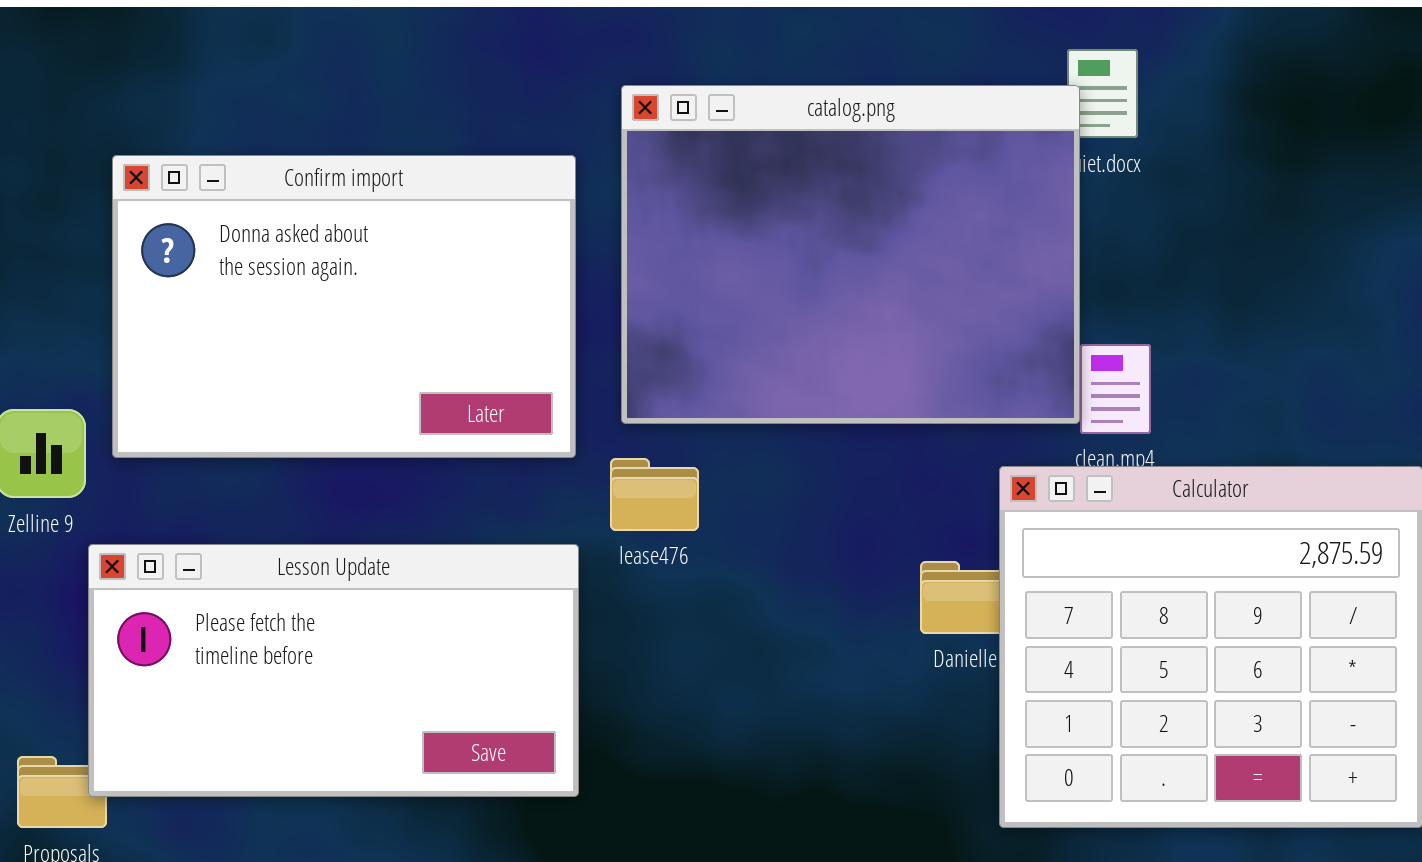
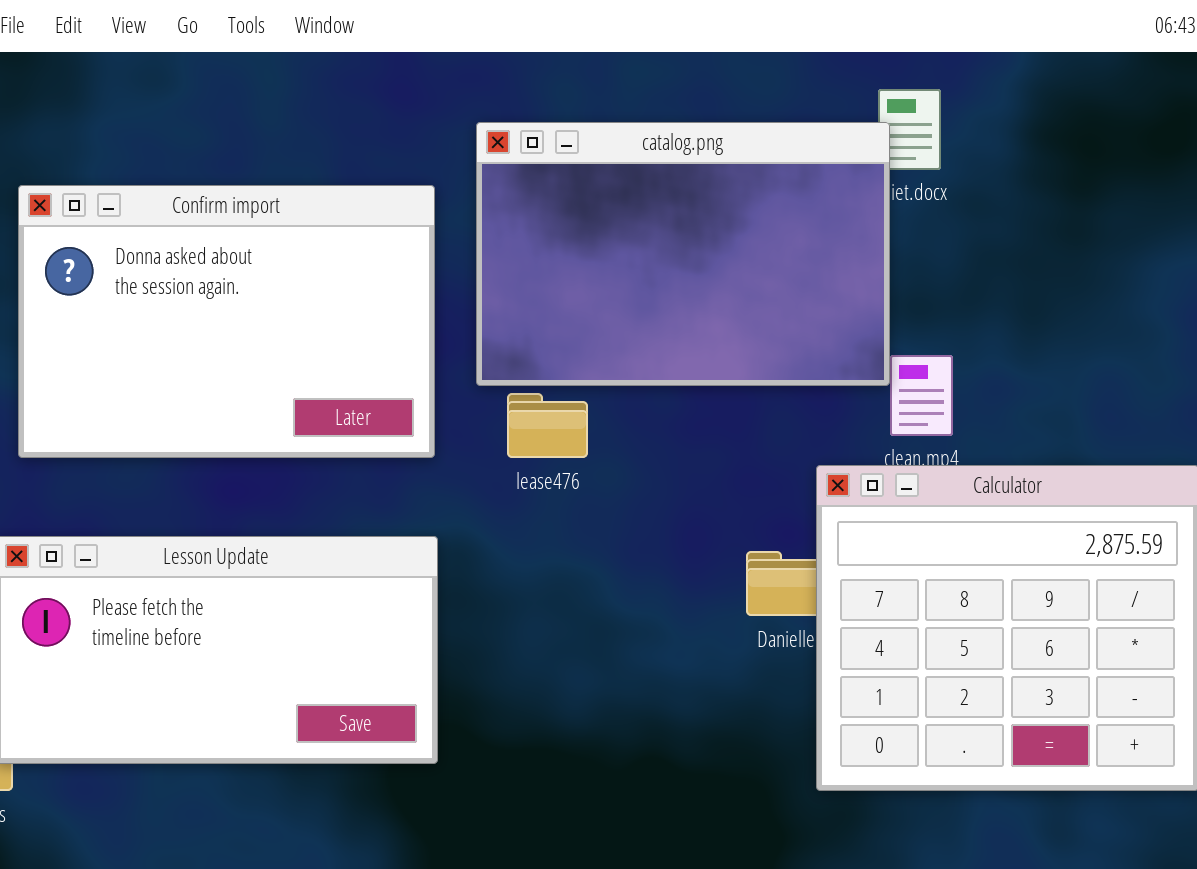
catalog.png: [621,85,1080,424] -> [476,122,890,386], resized
lease476: [610,458,699,531] -> [507,393,588,458], moved

